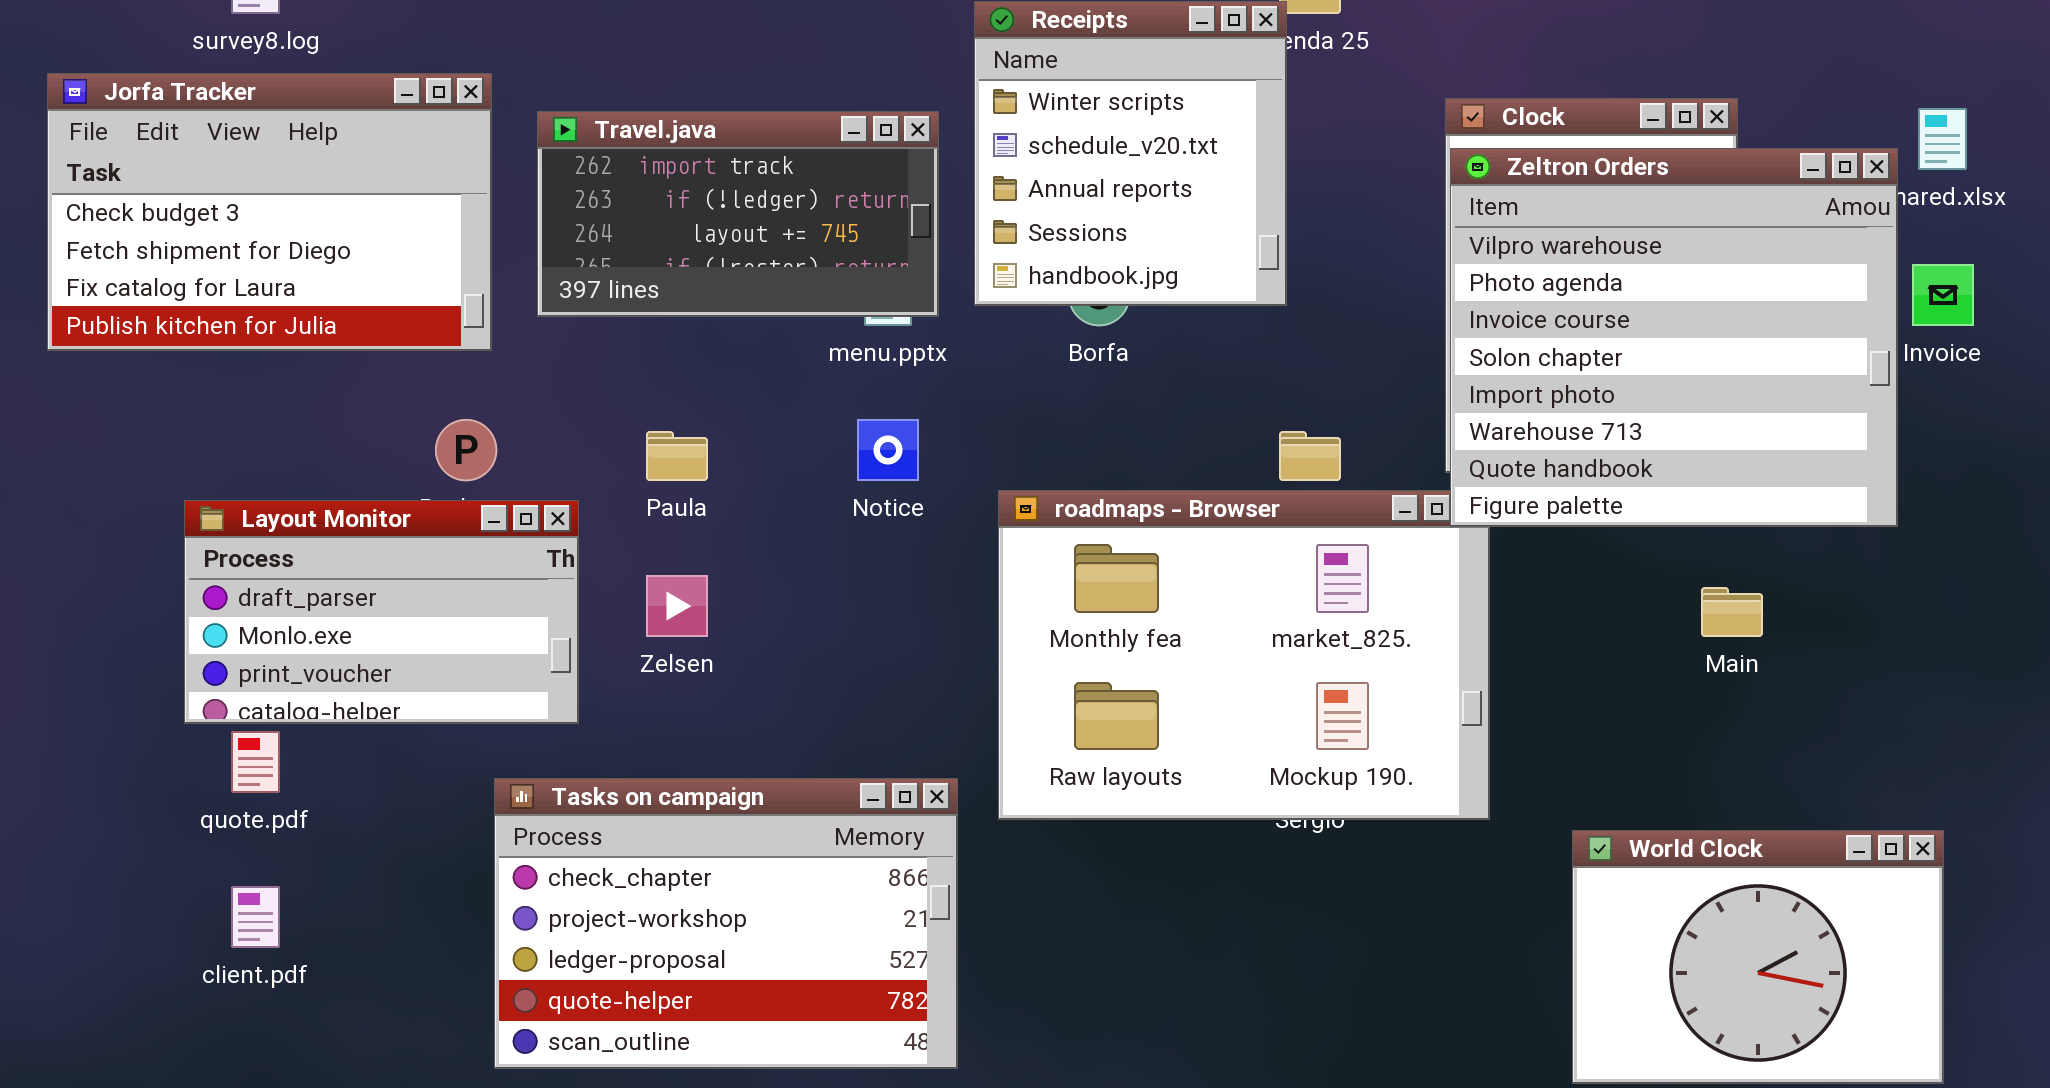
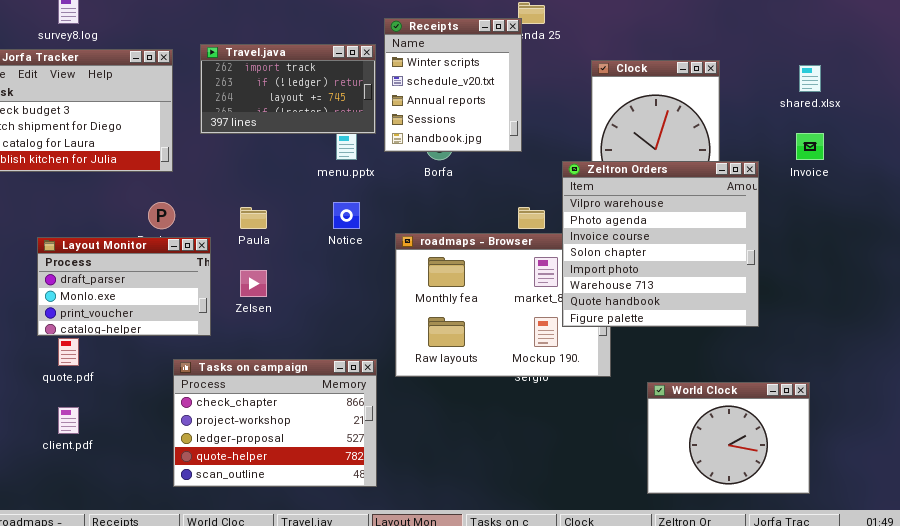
Travel.java: [537,111,939,317] -> [200,44,376,134], moved
Zeltron Orders: [1450,148,1898,527] -> [562,161,759,327], moved

